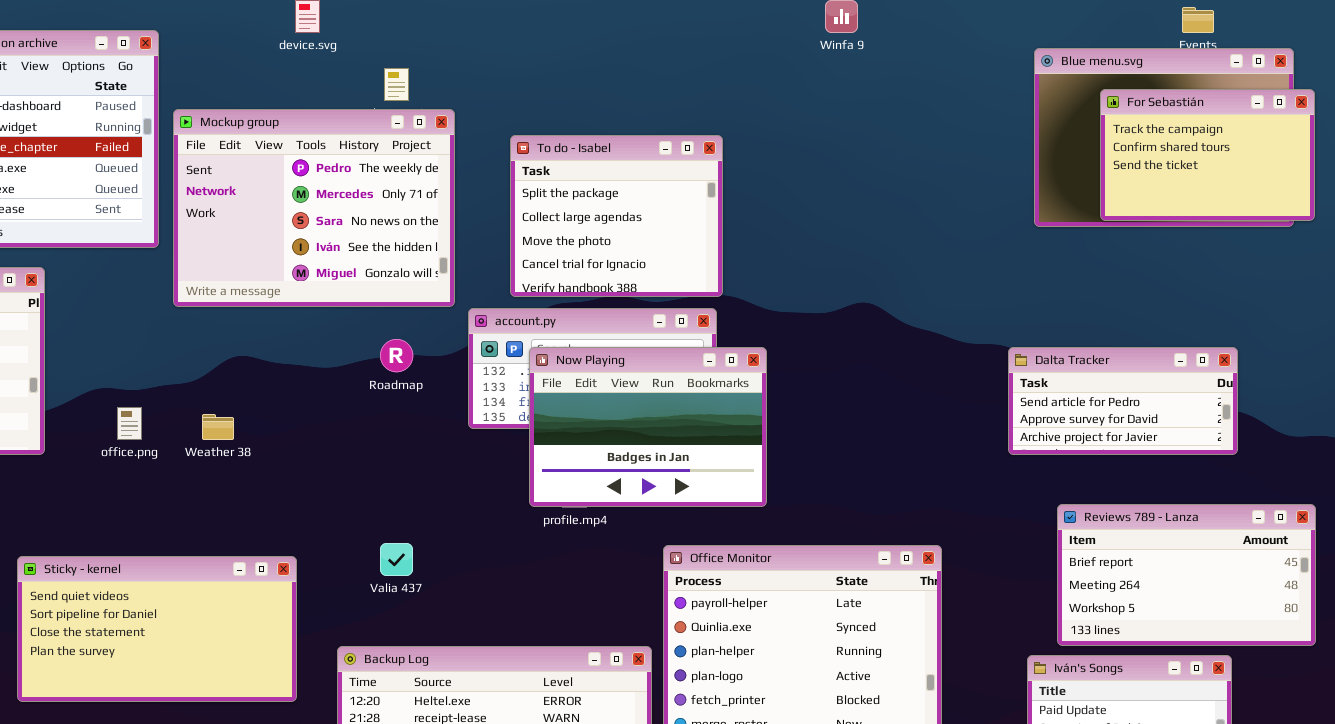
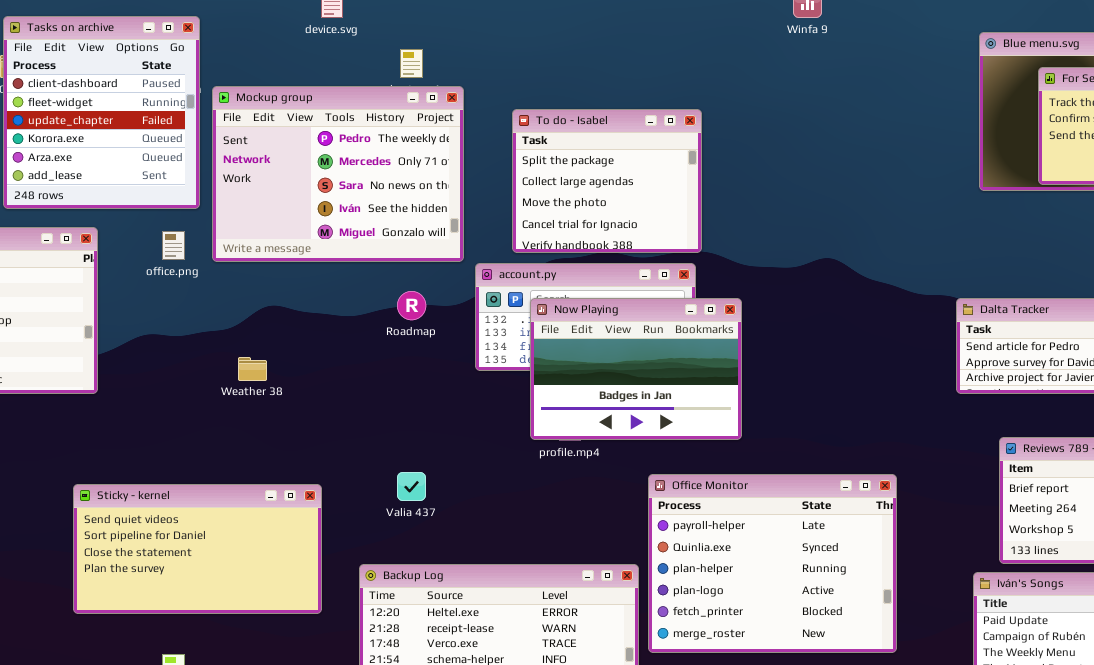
office.png: [117,407,142,440] -> [162,231,185,260], moved

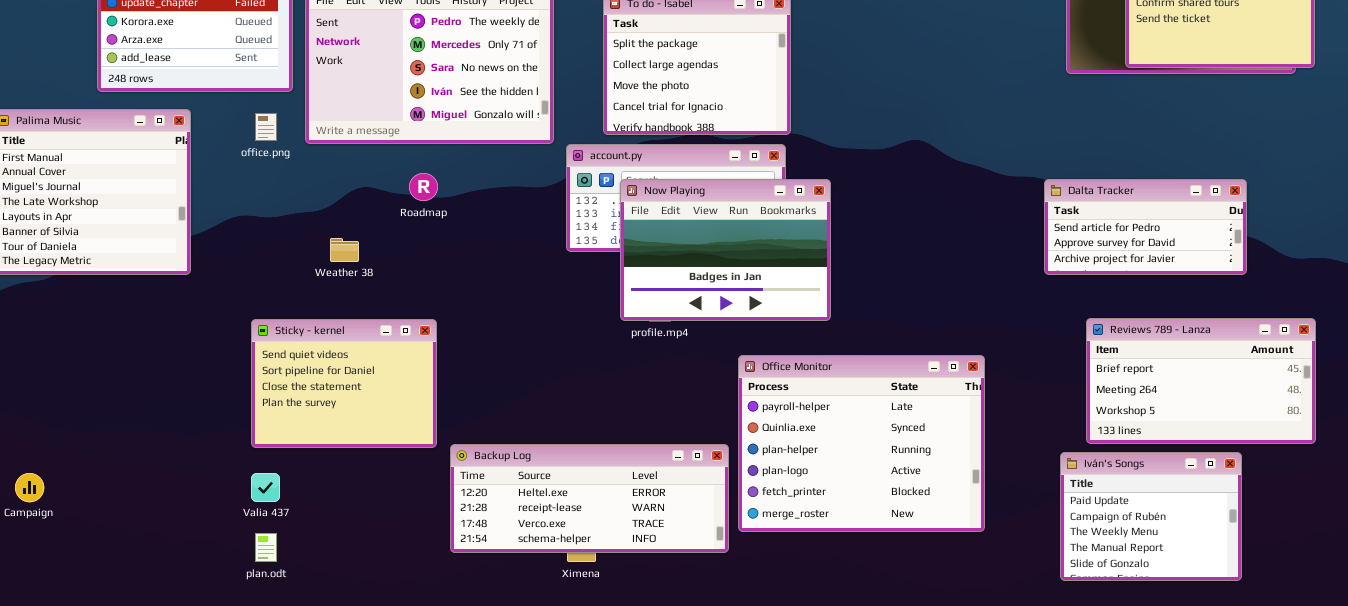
Roadmap: [397,291,426,320] -> [409,173,438,201], moved
Valia 437: [397,472,426,501] -> [251,473,280,502], moved
Sticky - kernel: [73,484,322,614] -> [251,319,437,448], moved, resized

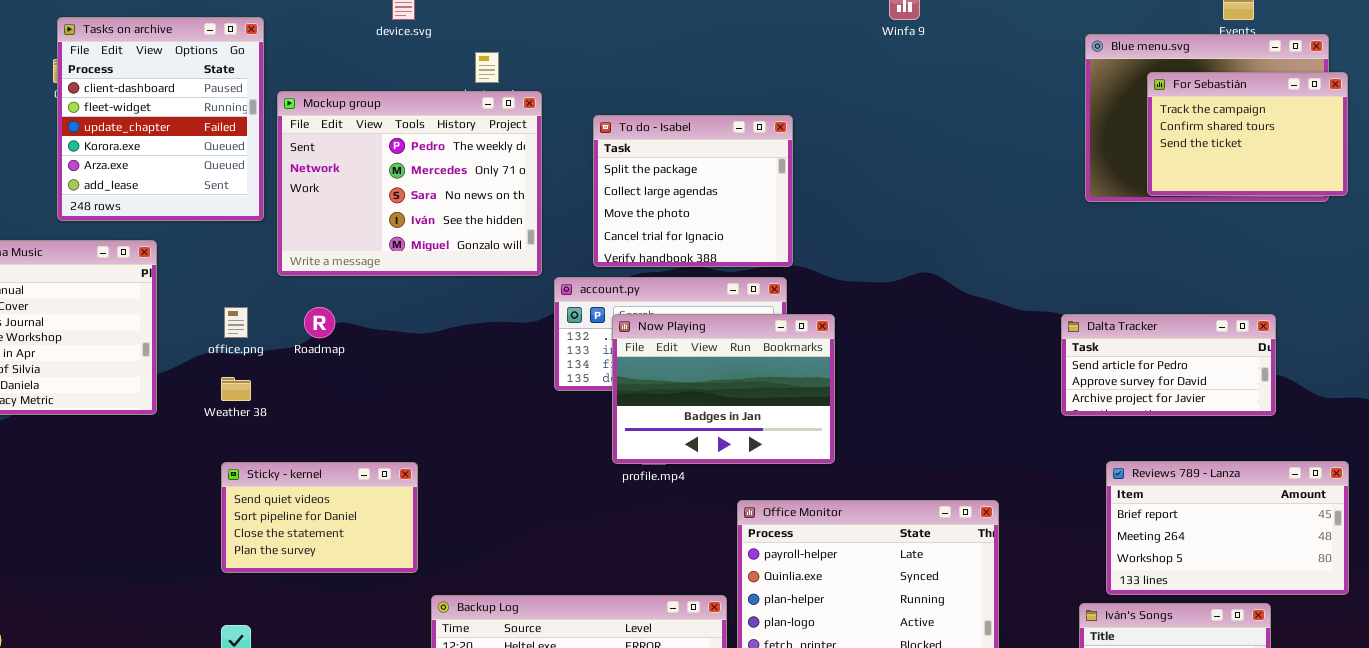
office.png: [255,113,277,141] -> [224,307,248,338], moved
Roadmap: [409,173,438,201] -> [304,307,335,338], moved
Weather 38: [330,238,359,262] -> [221,377,251,401], moved
Sticky - kernel: [251,319,437,448] -> [221,462,418,573], resized

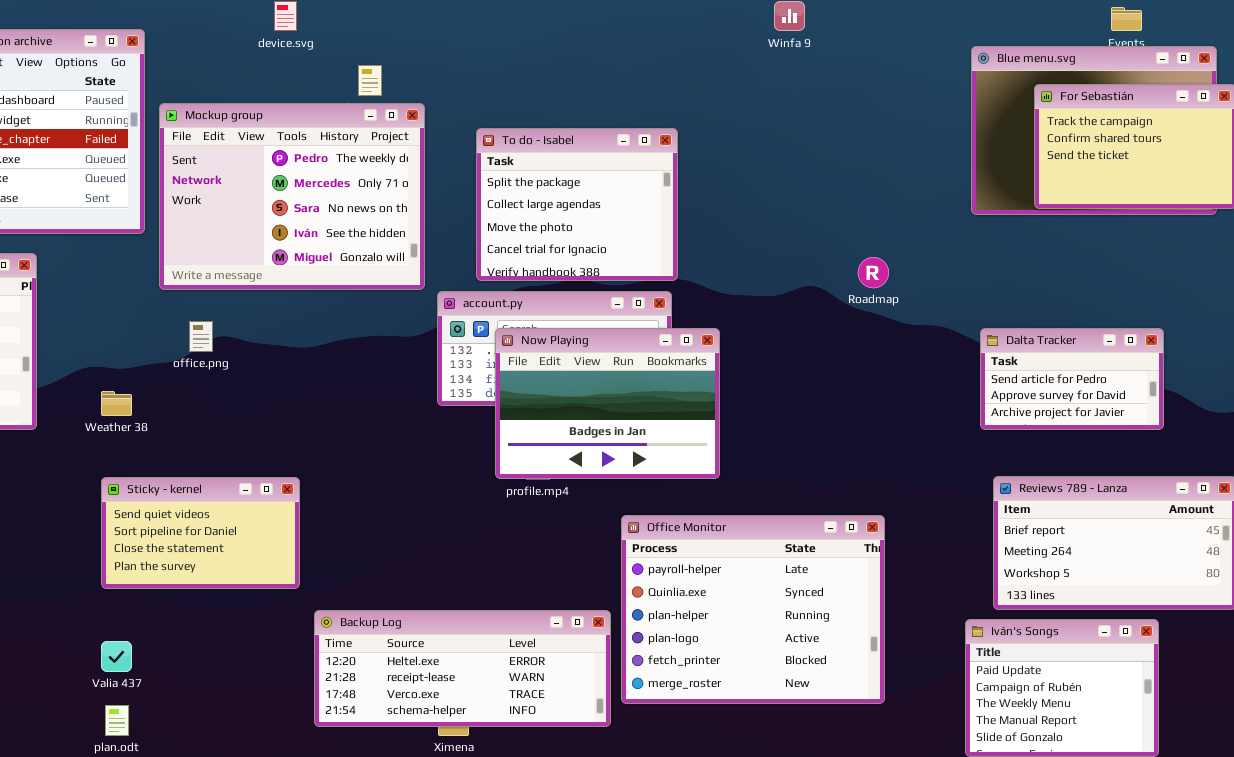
office.png: [224,307,248,338] -> [189,321,213,352], moved
Roadmap: [304,307,335,338] -> [858,257,889,288], moved
Dalta Tracker: [1061,314,1276,416] -> [980,328,1164,430], resized

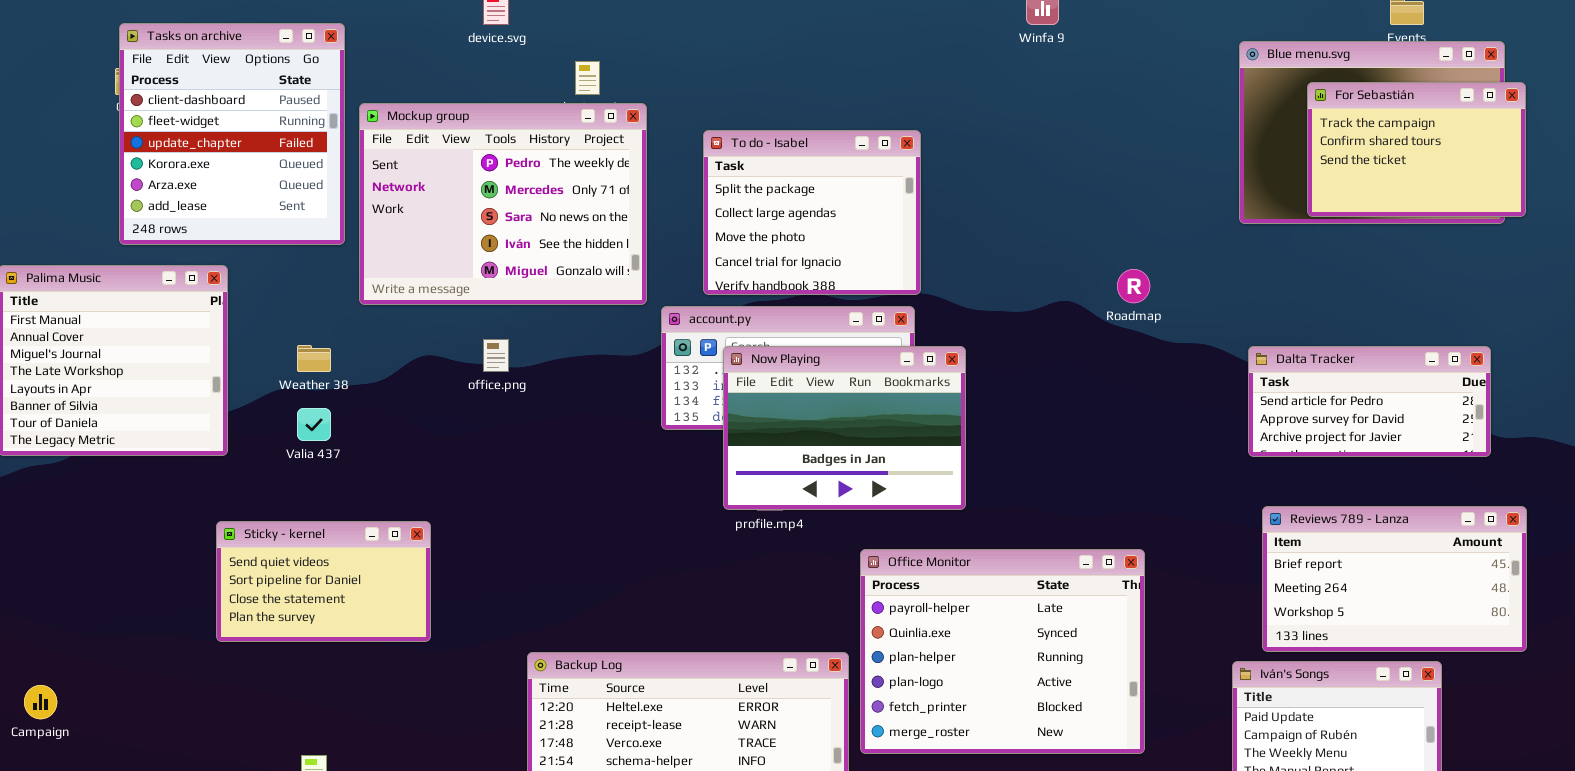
office.png: [189,321,213,352] -> [483,339,509,372], moved
Dalta Tracker: [980,328,1164,430] -> [1248,346,1491,457], resized
Weather 38: [101,391,132,416] -> [297,345,331,372], moved
Sticky - kernel: [101,477,300,589] -> [216,521,431,642], moved
Valia 437: [101,641,132,672] -> [297,408,331,441], moved

